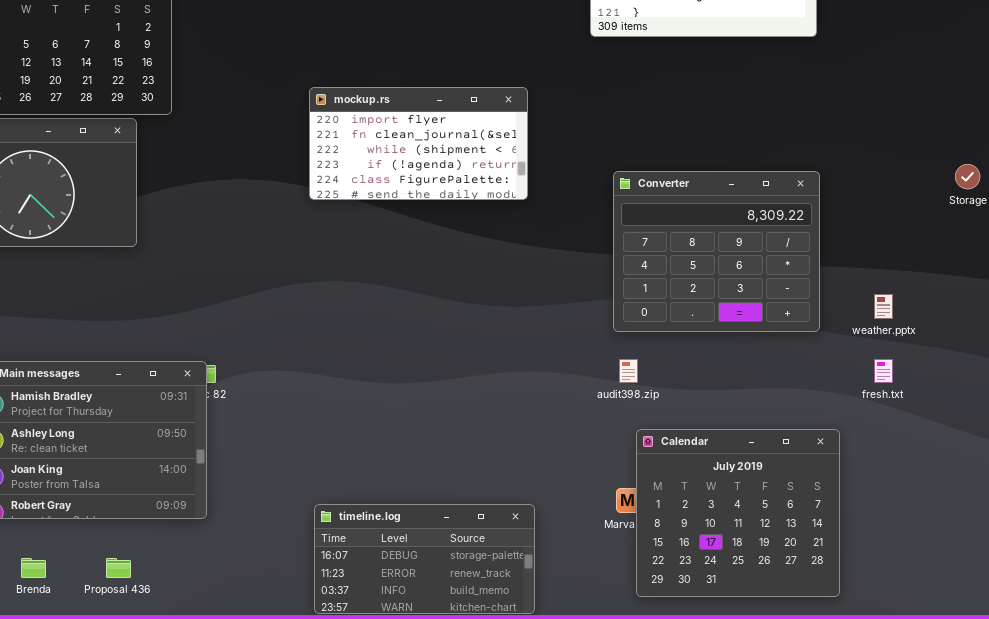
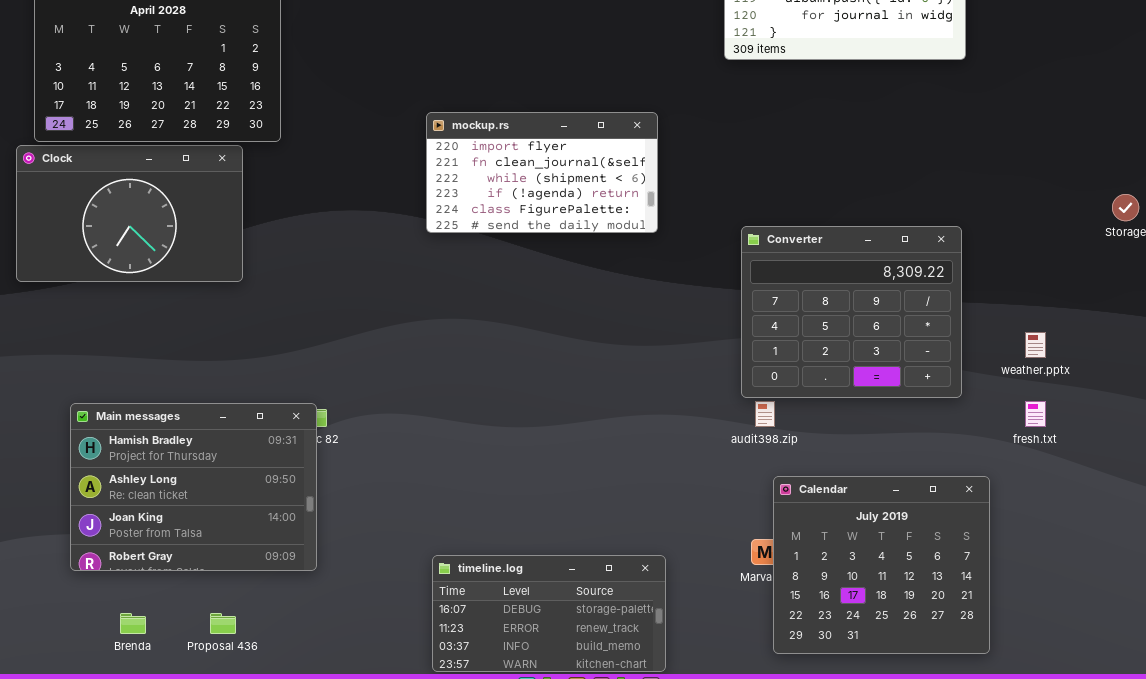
Converter: [613,171,820,332] -> [741,226,962,398], moved

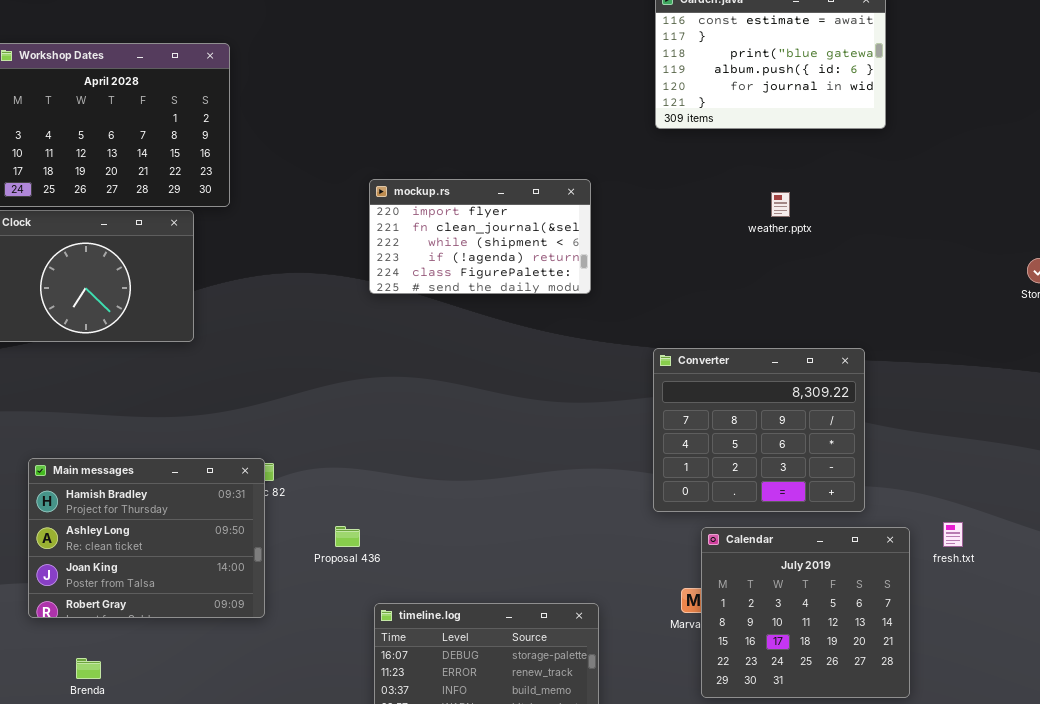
Converter: [741,226,962,398] -> [653,348,865,512], moved
weather.pptx: [1025,332,1046,358] -> [771,192,790,217], moved
fresh.txt: [1025,401,1046,427] -> [943,522,963,547], moved
Proposal 436: [210,613,236,634] -> [335,526,360,547], moved

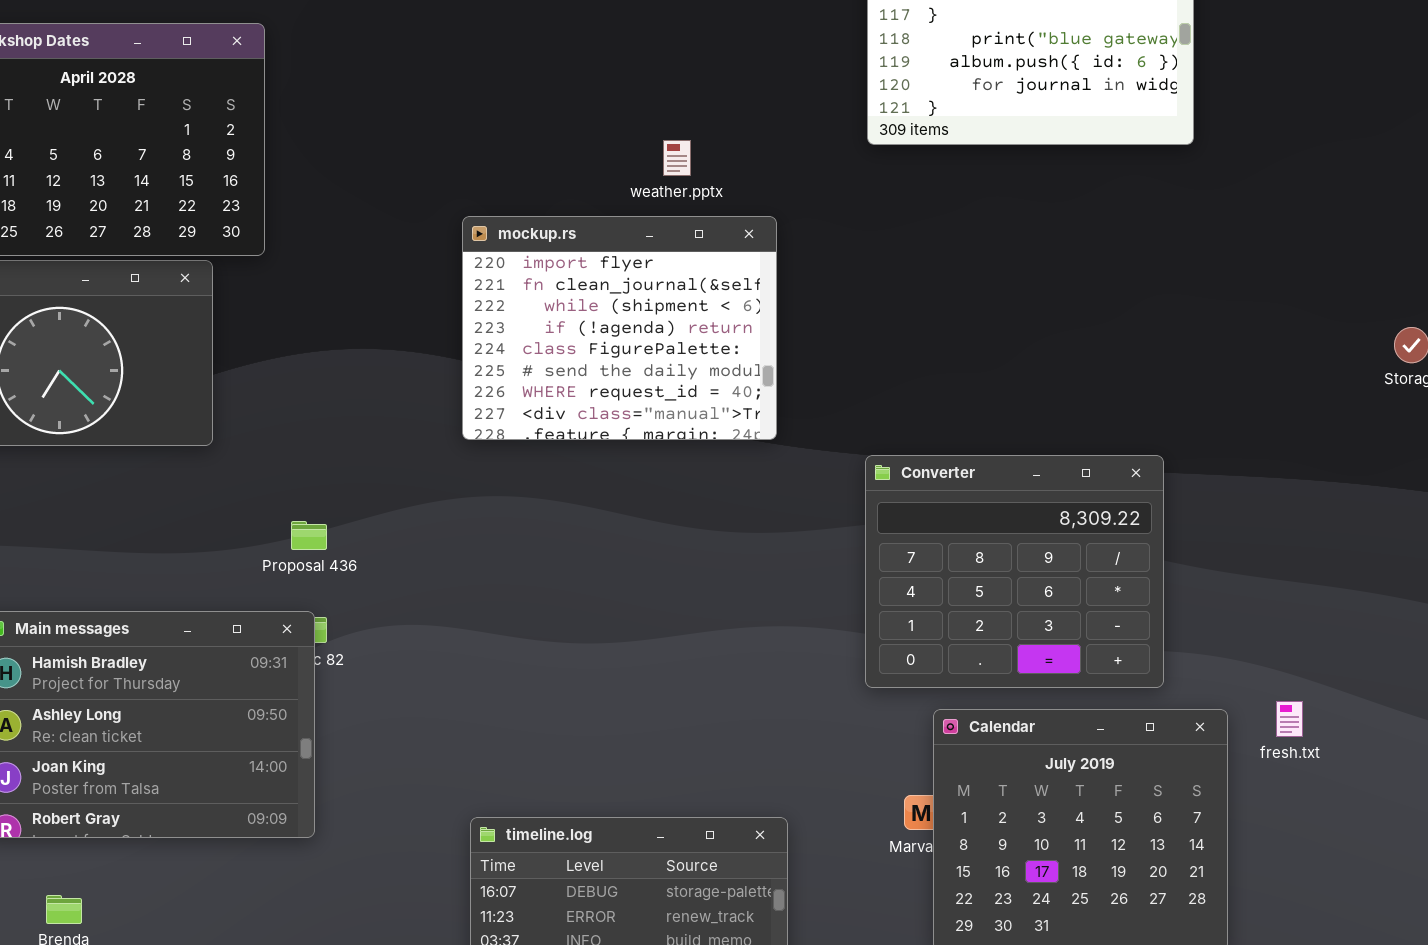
mockup.rs: [369,179,591,294] -> [462,216,777,440], resized
weather.pptx: [771,192,790,217] -> [663,140,691,176], moved
Proposal 436: [335,526,360,547] -> [291,521,327,550], moved

